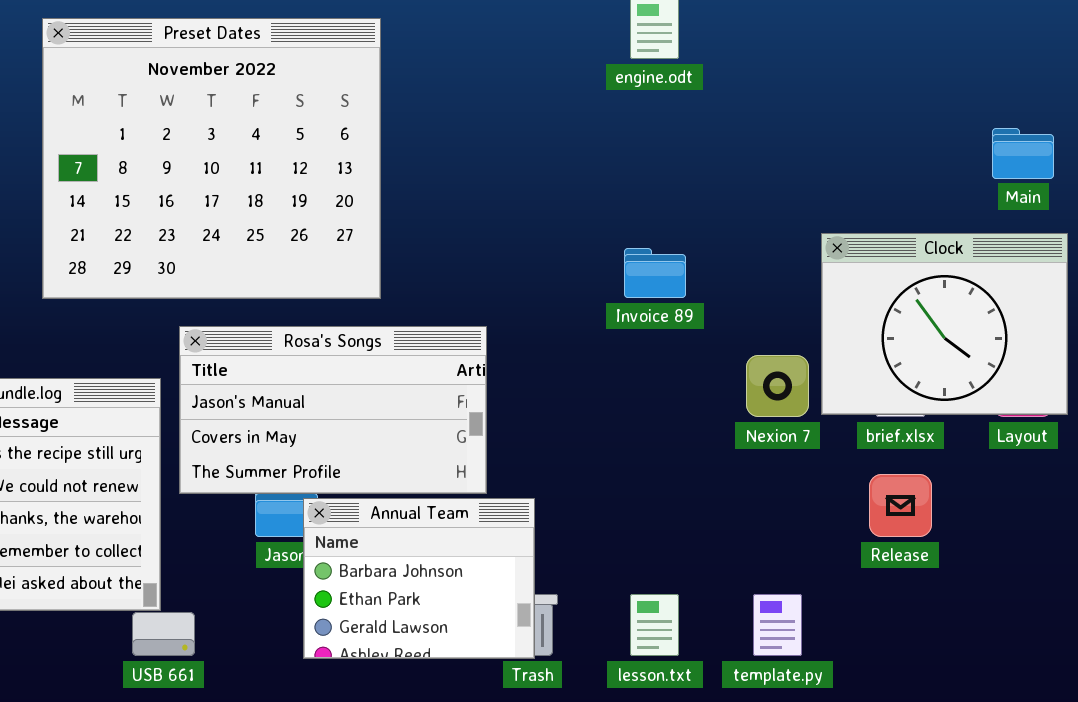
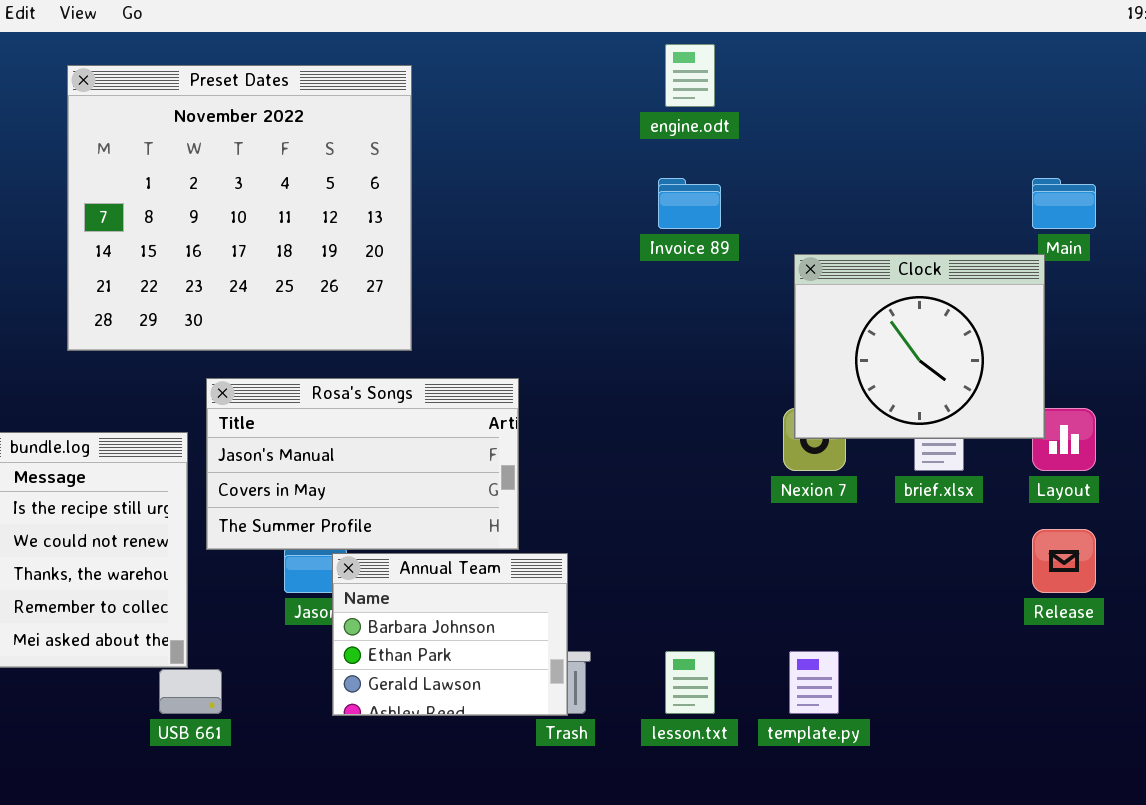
Clock: [821,233,1068,415] -> [794,254,1045,439], moved
Invoice 89: [624,248,686,298] -> [658,178,721,229], moved
Release: [869,474,932,537] -> [1032,529,1096,593], moved

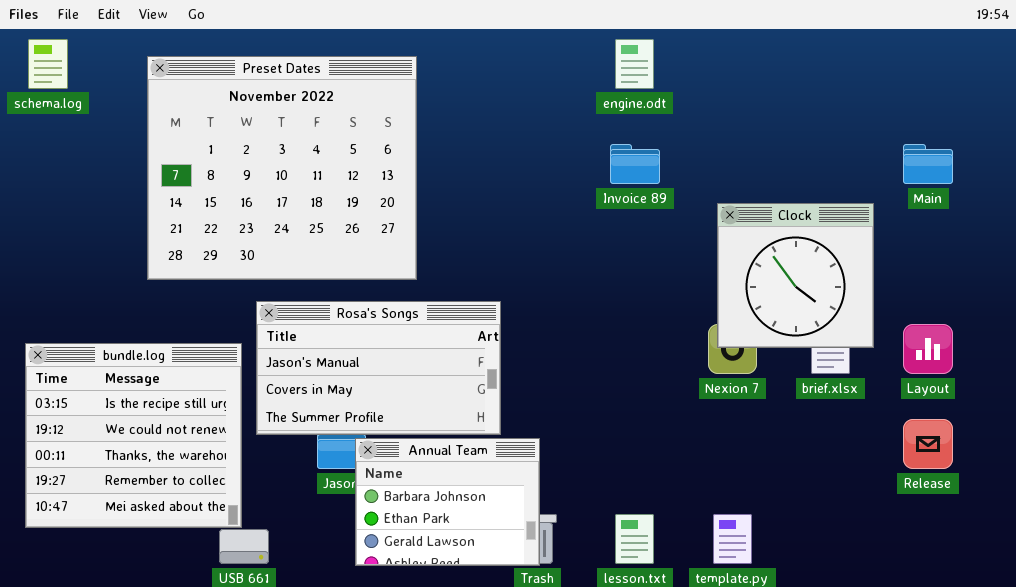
Clock: [794,254,1045,439] -> [717,203,874,348], resized

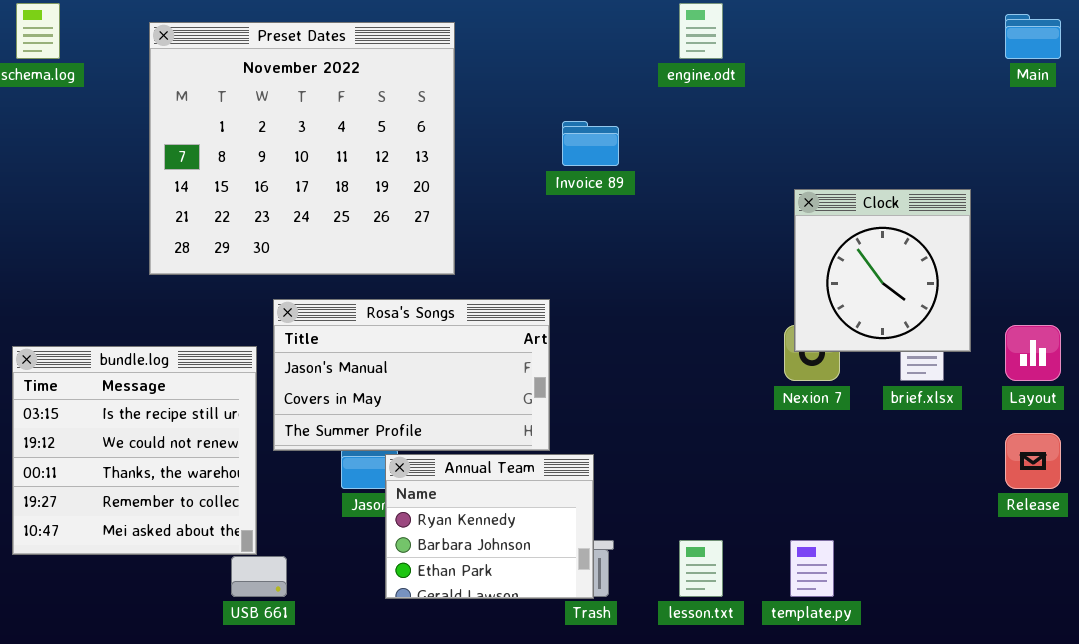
Invoice 89: [610,144,660,184] -> [562,121,619,166], moved
Main: [903,144,953,184] -> [1005,14,1061,59], moved
Annual Team: [355,438,540,566] -> [385,454,594,599], scrolled up 1 row

